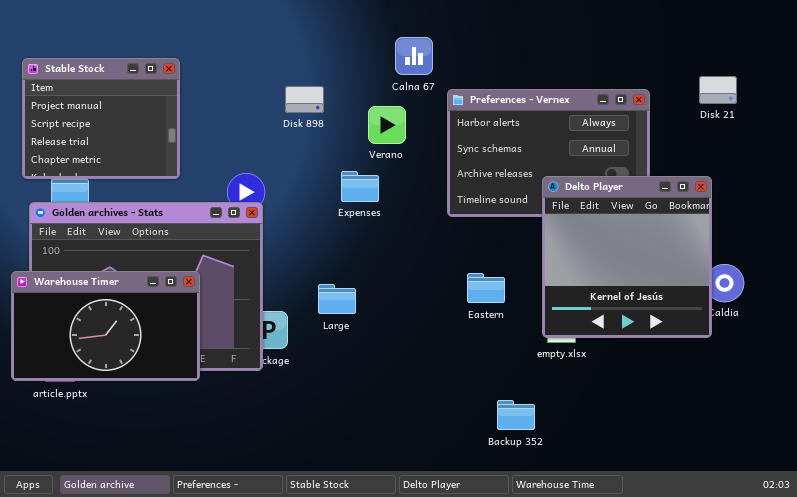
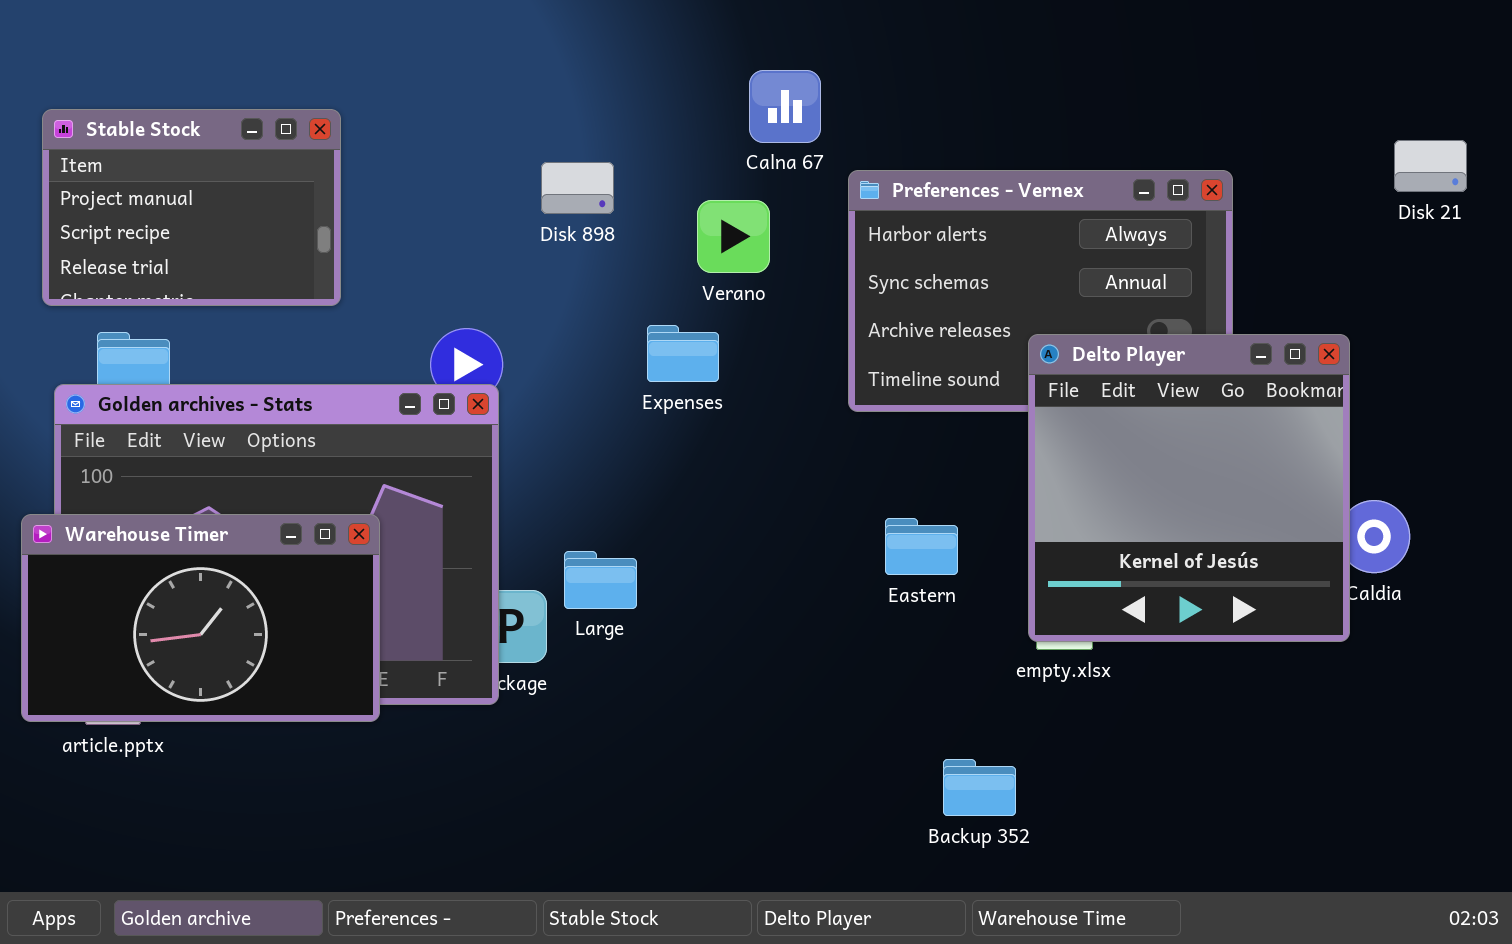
Stable Stock: [22,58,180,179] -> [42,109,341,306], resized
Disk 21: [699,76,737,104] -> [1394,140,1467,192], moved
Large: [318,284,356,314] -> [564,551,637,609], moved

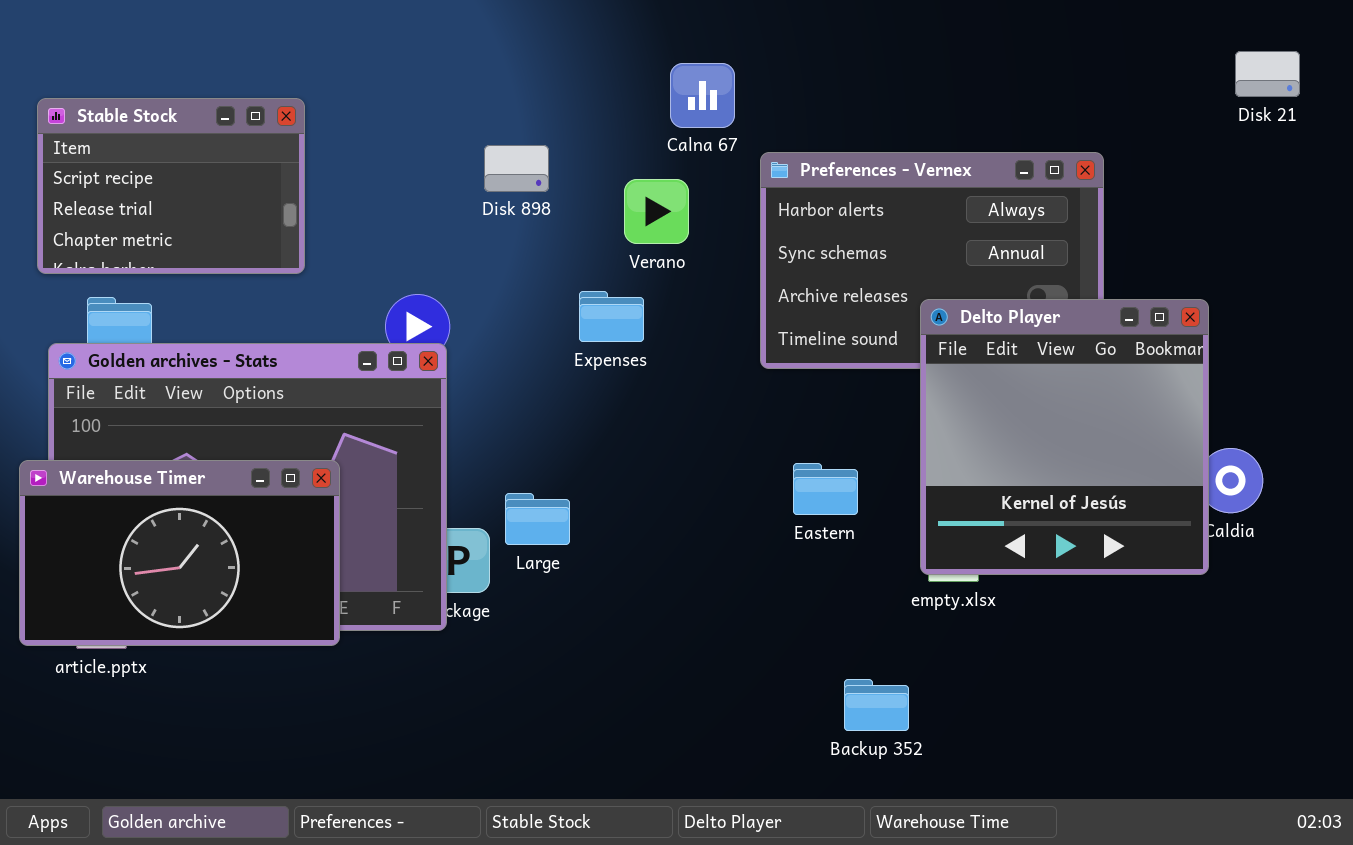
Stable Stock: [42,109,341,306] -> [37,98,305,274], scrolled down 1 row
Disk 21: [1394,140,1467,192] -> [1235,51,1300,97], moved

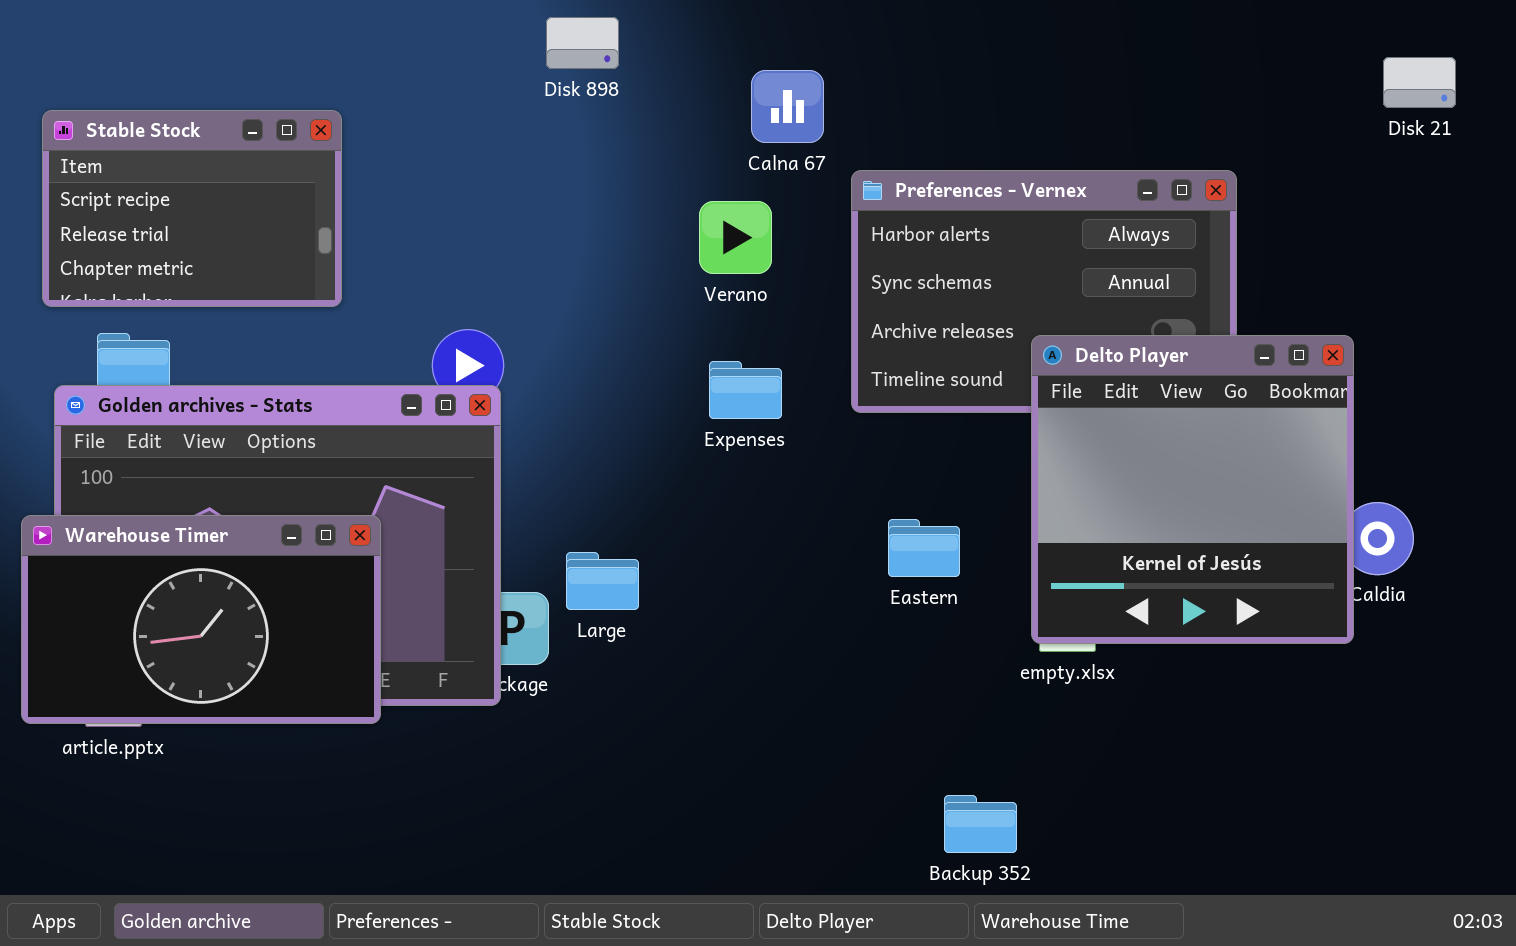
Disk 898: [484,145,549,192] -> [546,17,619,69], moved
Expenses: [579,291,644,342] -> [709,361,782,419], moved
Backup 352: [844,679,909,731] -> [944,795,1017,853], moved

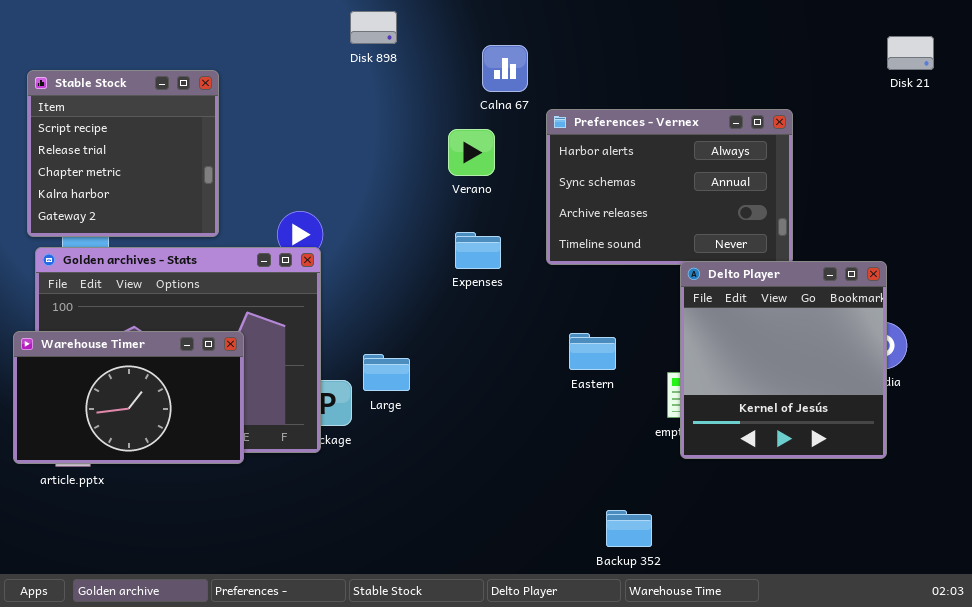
Stable Stock: [42,110,342,307] -> [27,70,219,237], resized
Delto Player: [1031,335,1354,644] -> [680,261,887,459], moved

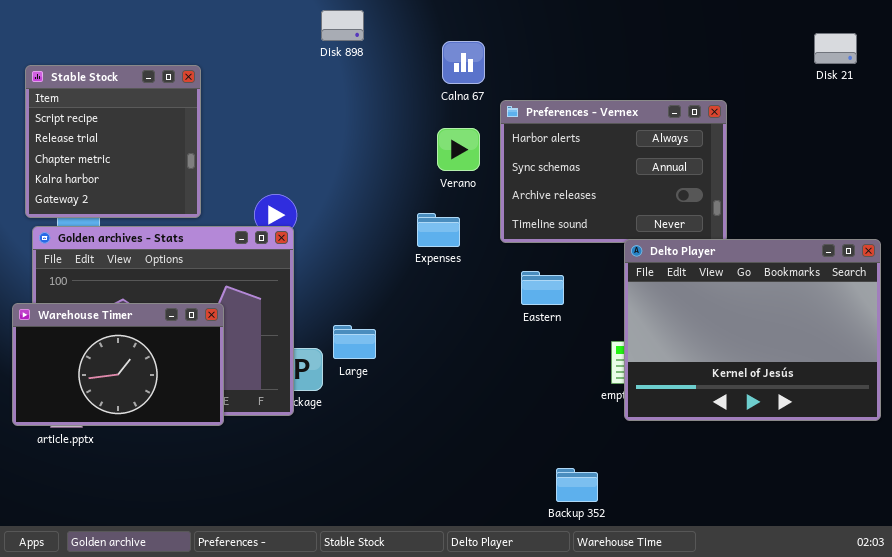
Verano: [448,129,495,176] -> [437,128,480,171], moved
Delto Player: [680,261,887,459] -> [624,239,881,421], resized
Eastern: [569,333,616,370] -> [521,271,564,305], moved

